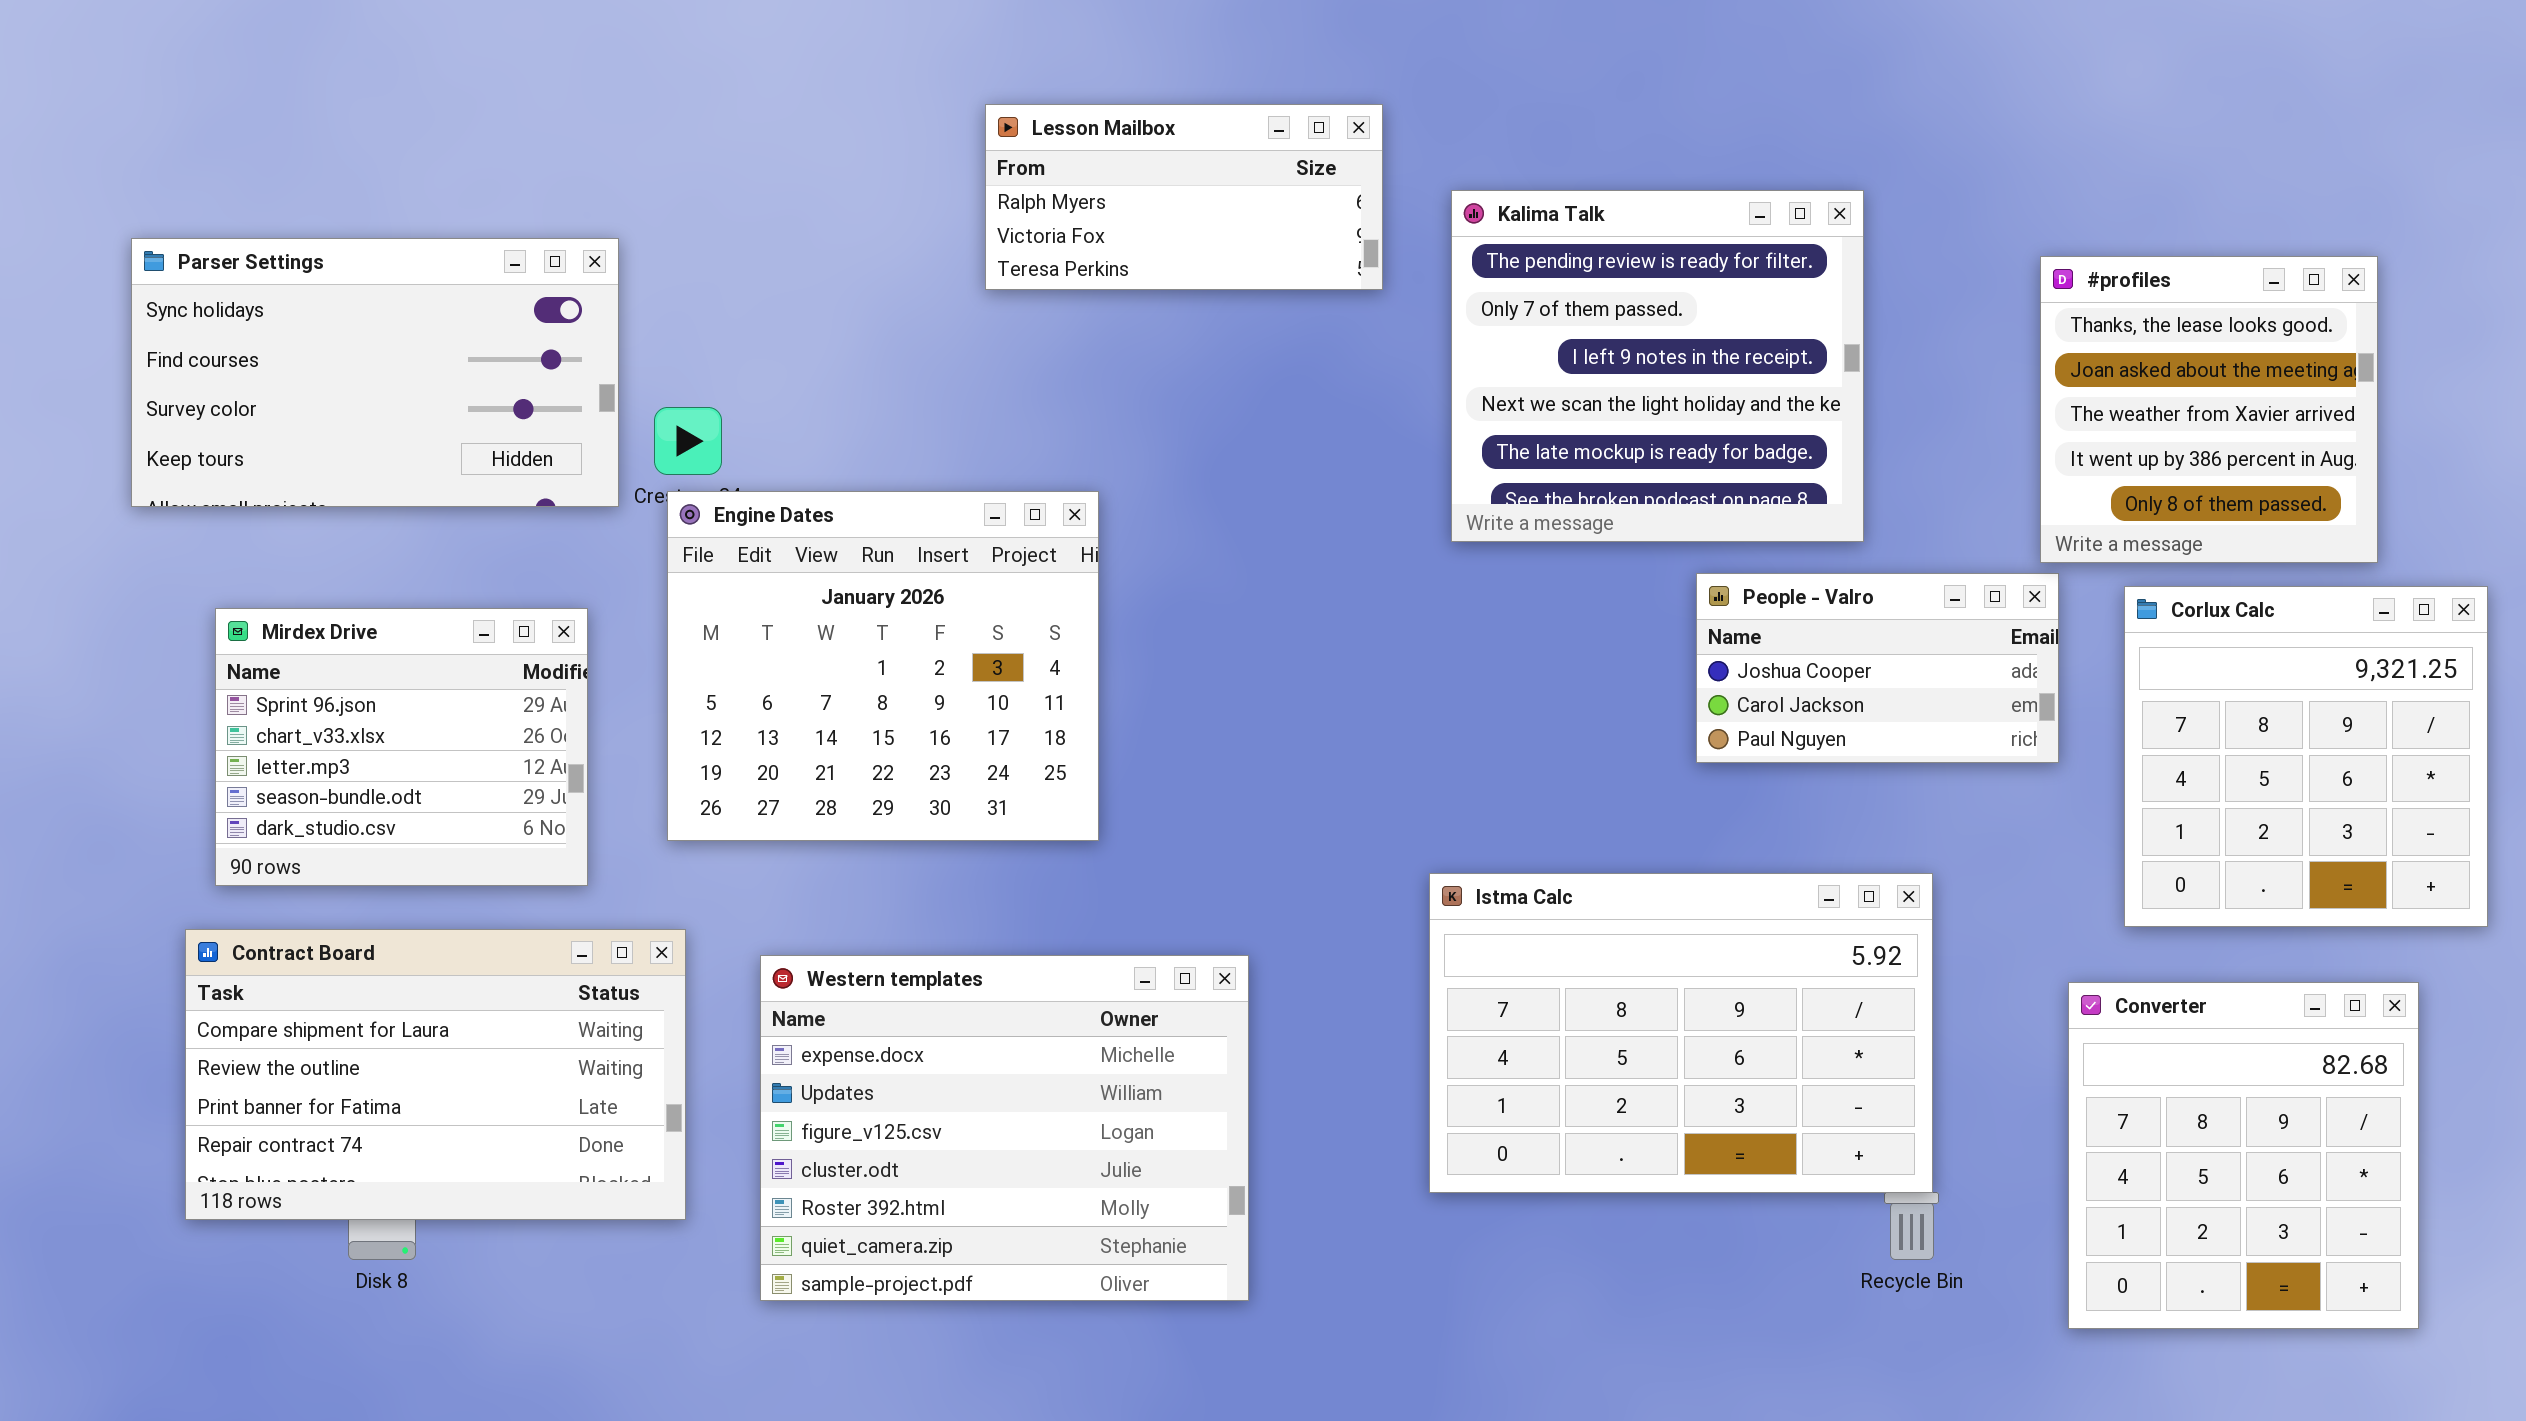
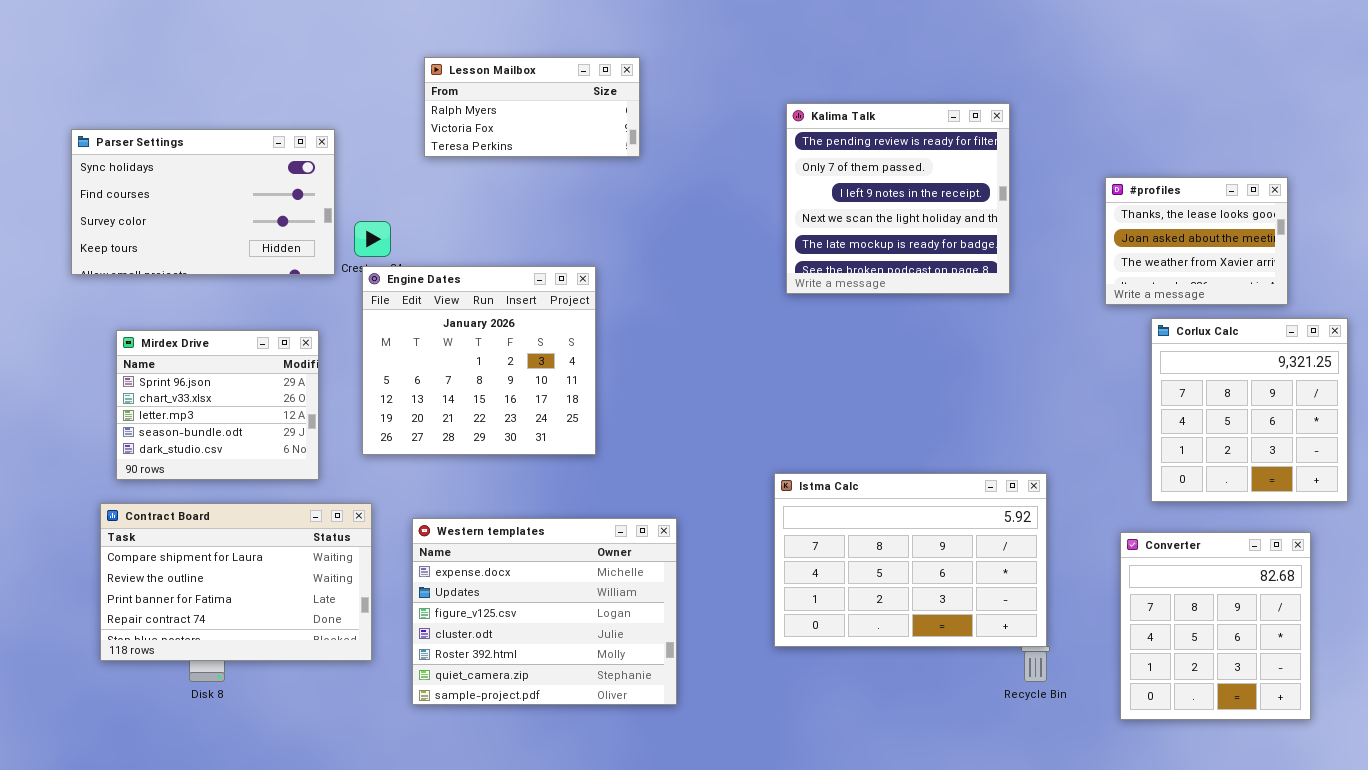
Lesson Mailbox: [985,104,1383,290] -> [424,57,640,157], moved
#profiles: [2040,256,2378,563] -> [1105,177,1288,305], resized
People - Valro: [1696,573,2059,763] -> none, closed

